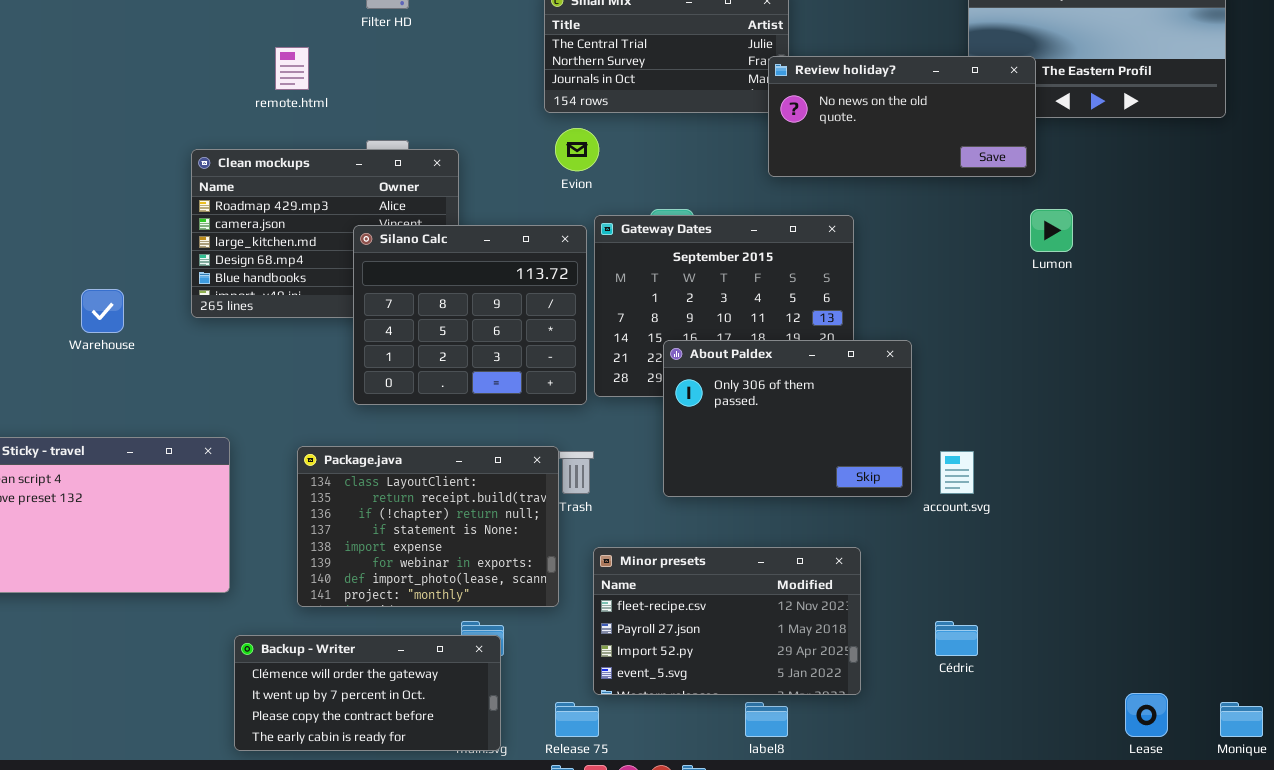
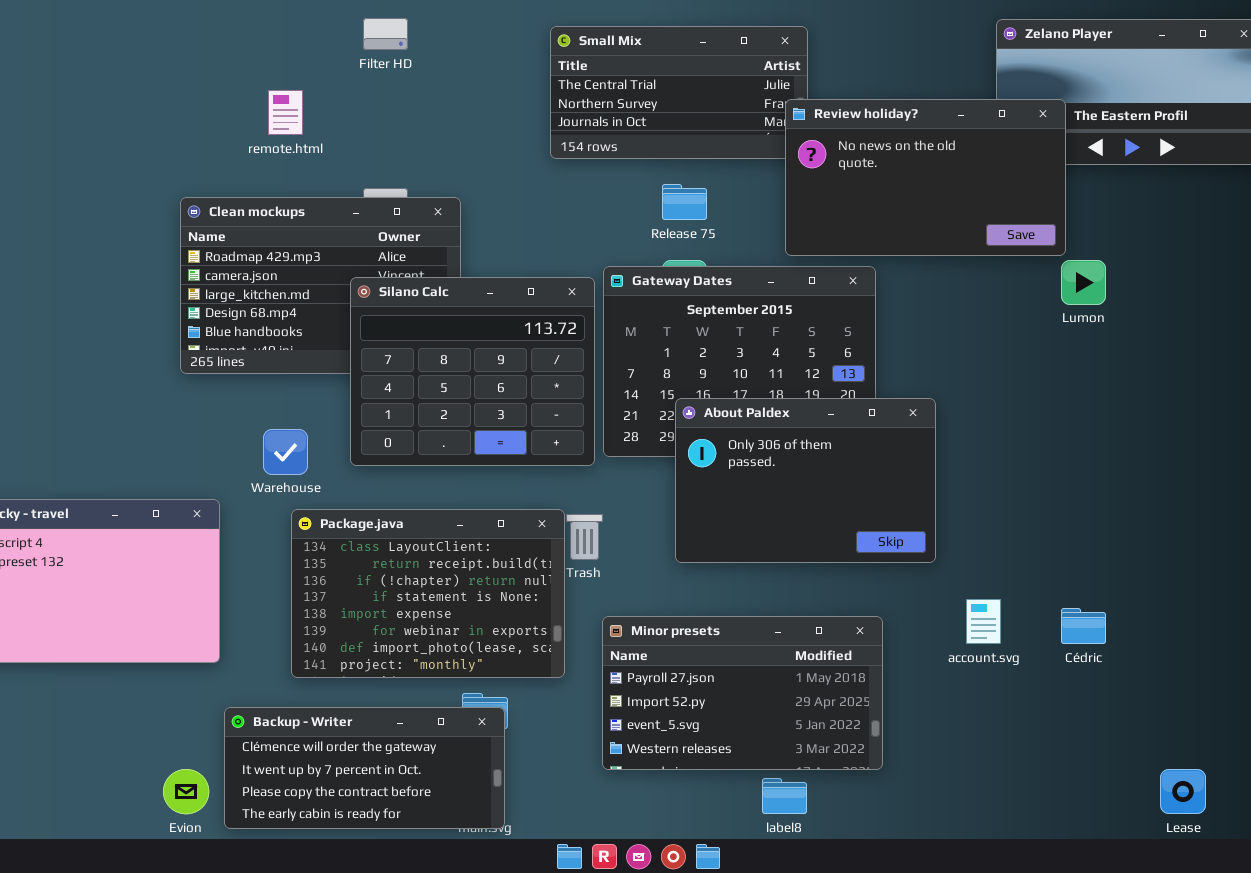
Review holiday?: [768,56,1036,177] -> [785,99,1066,256], resized
Evion: [555,128,599,171] -> [163,769,209,814], moved
Warehouse: [81,289,124,333] -> [263,429,308,475], moved
account.svg: [940,451,974,494] -> [966,599,1001,644], moved
Minor presets: [593,547,861,695] -> [602,616,883,770], scrolled down 1 row
Cédric: [935,621,978,656] -> [1061,608,1106,644], moved
Release 75: [555,702,599,737] -> [662,184,707,220], moved

